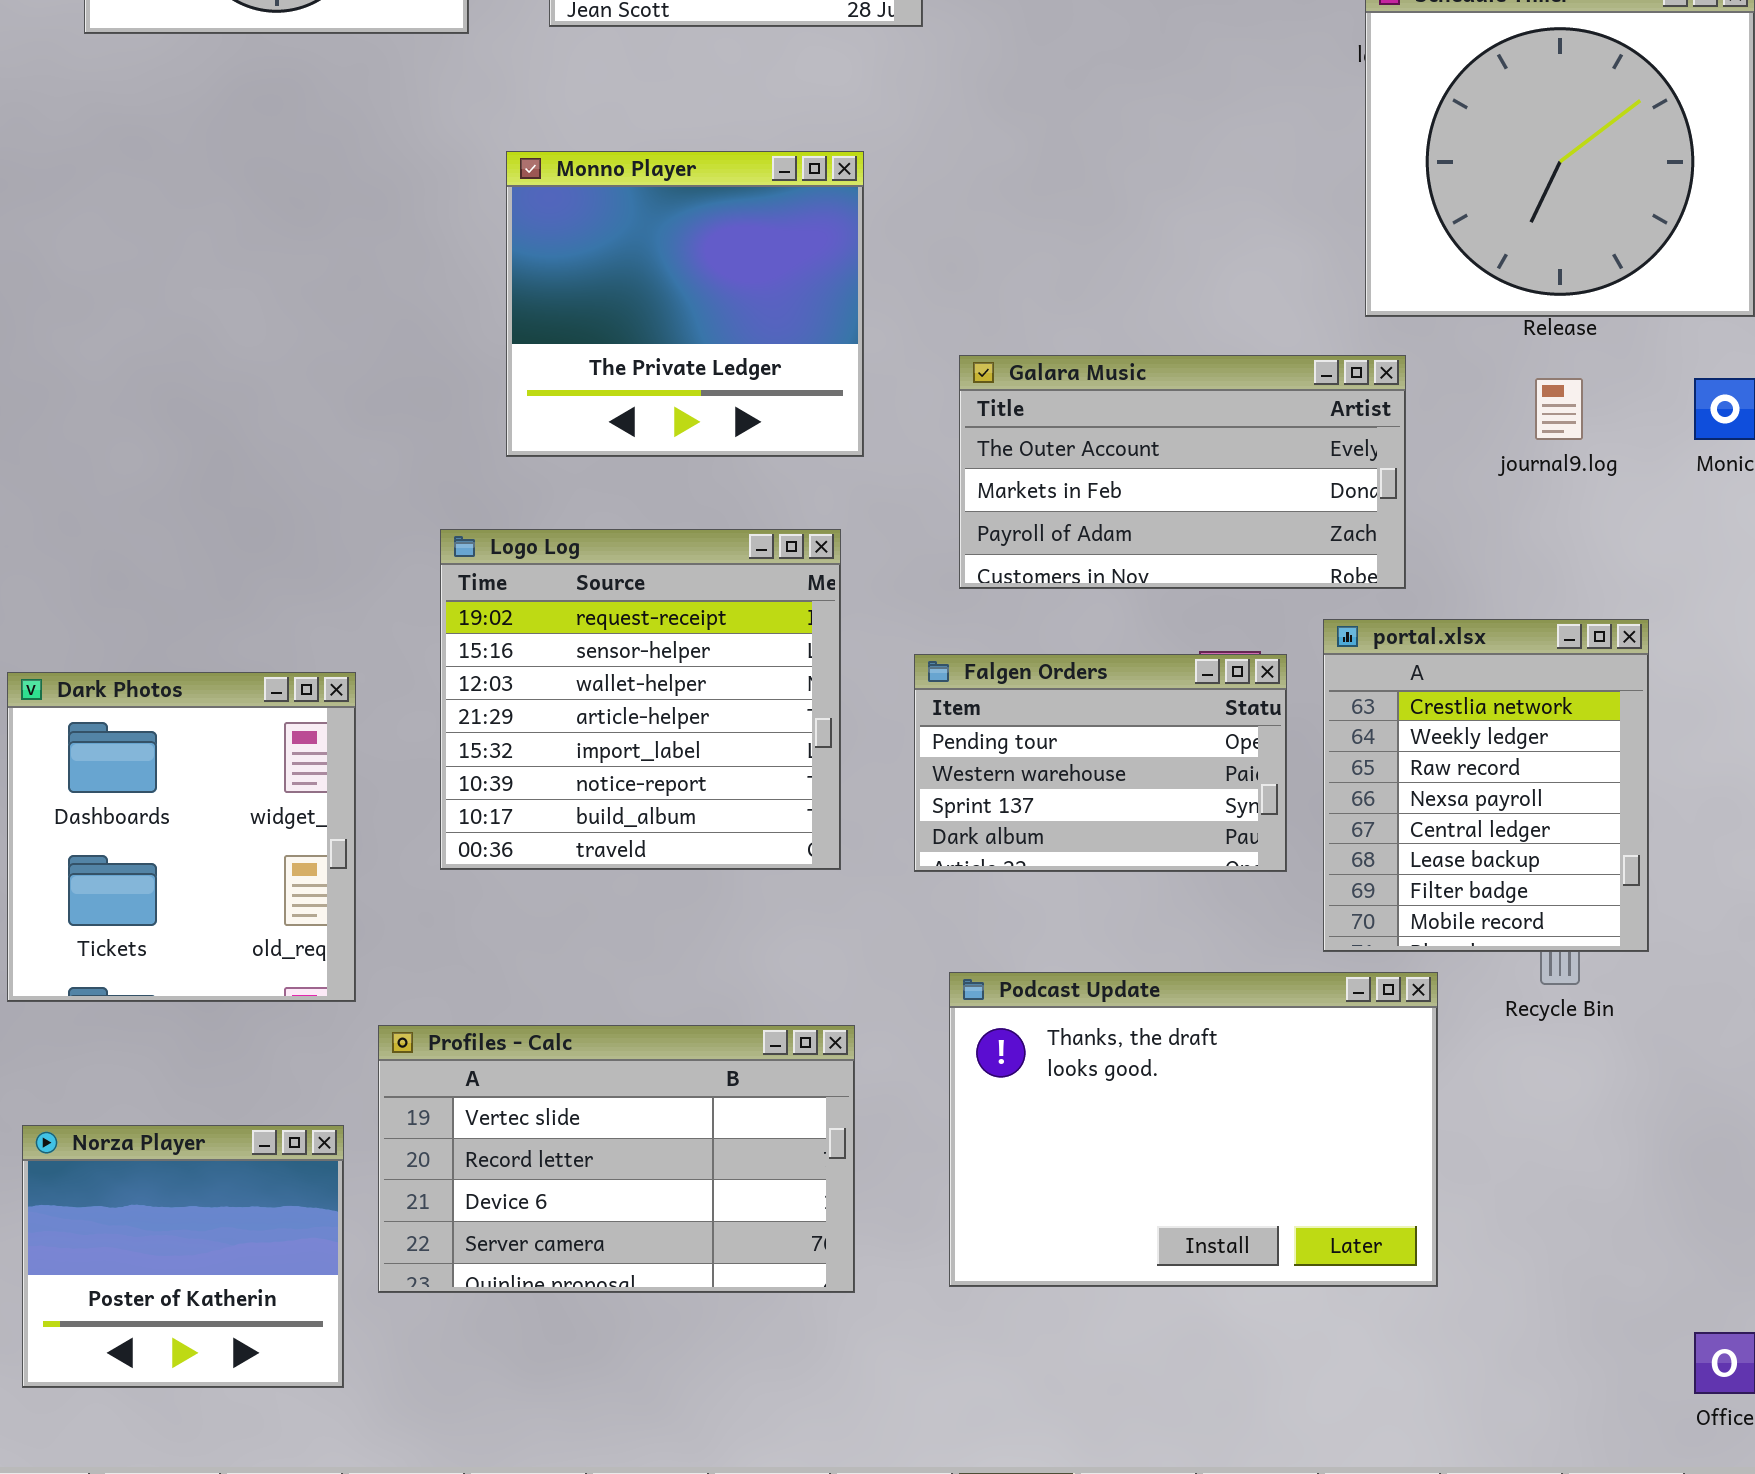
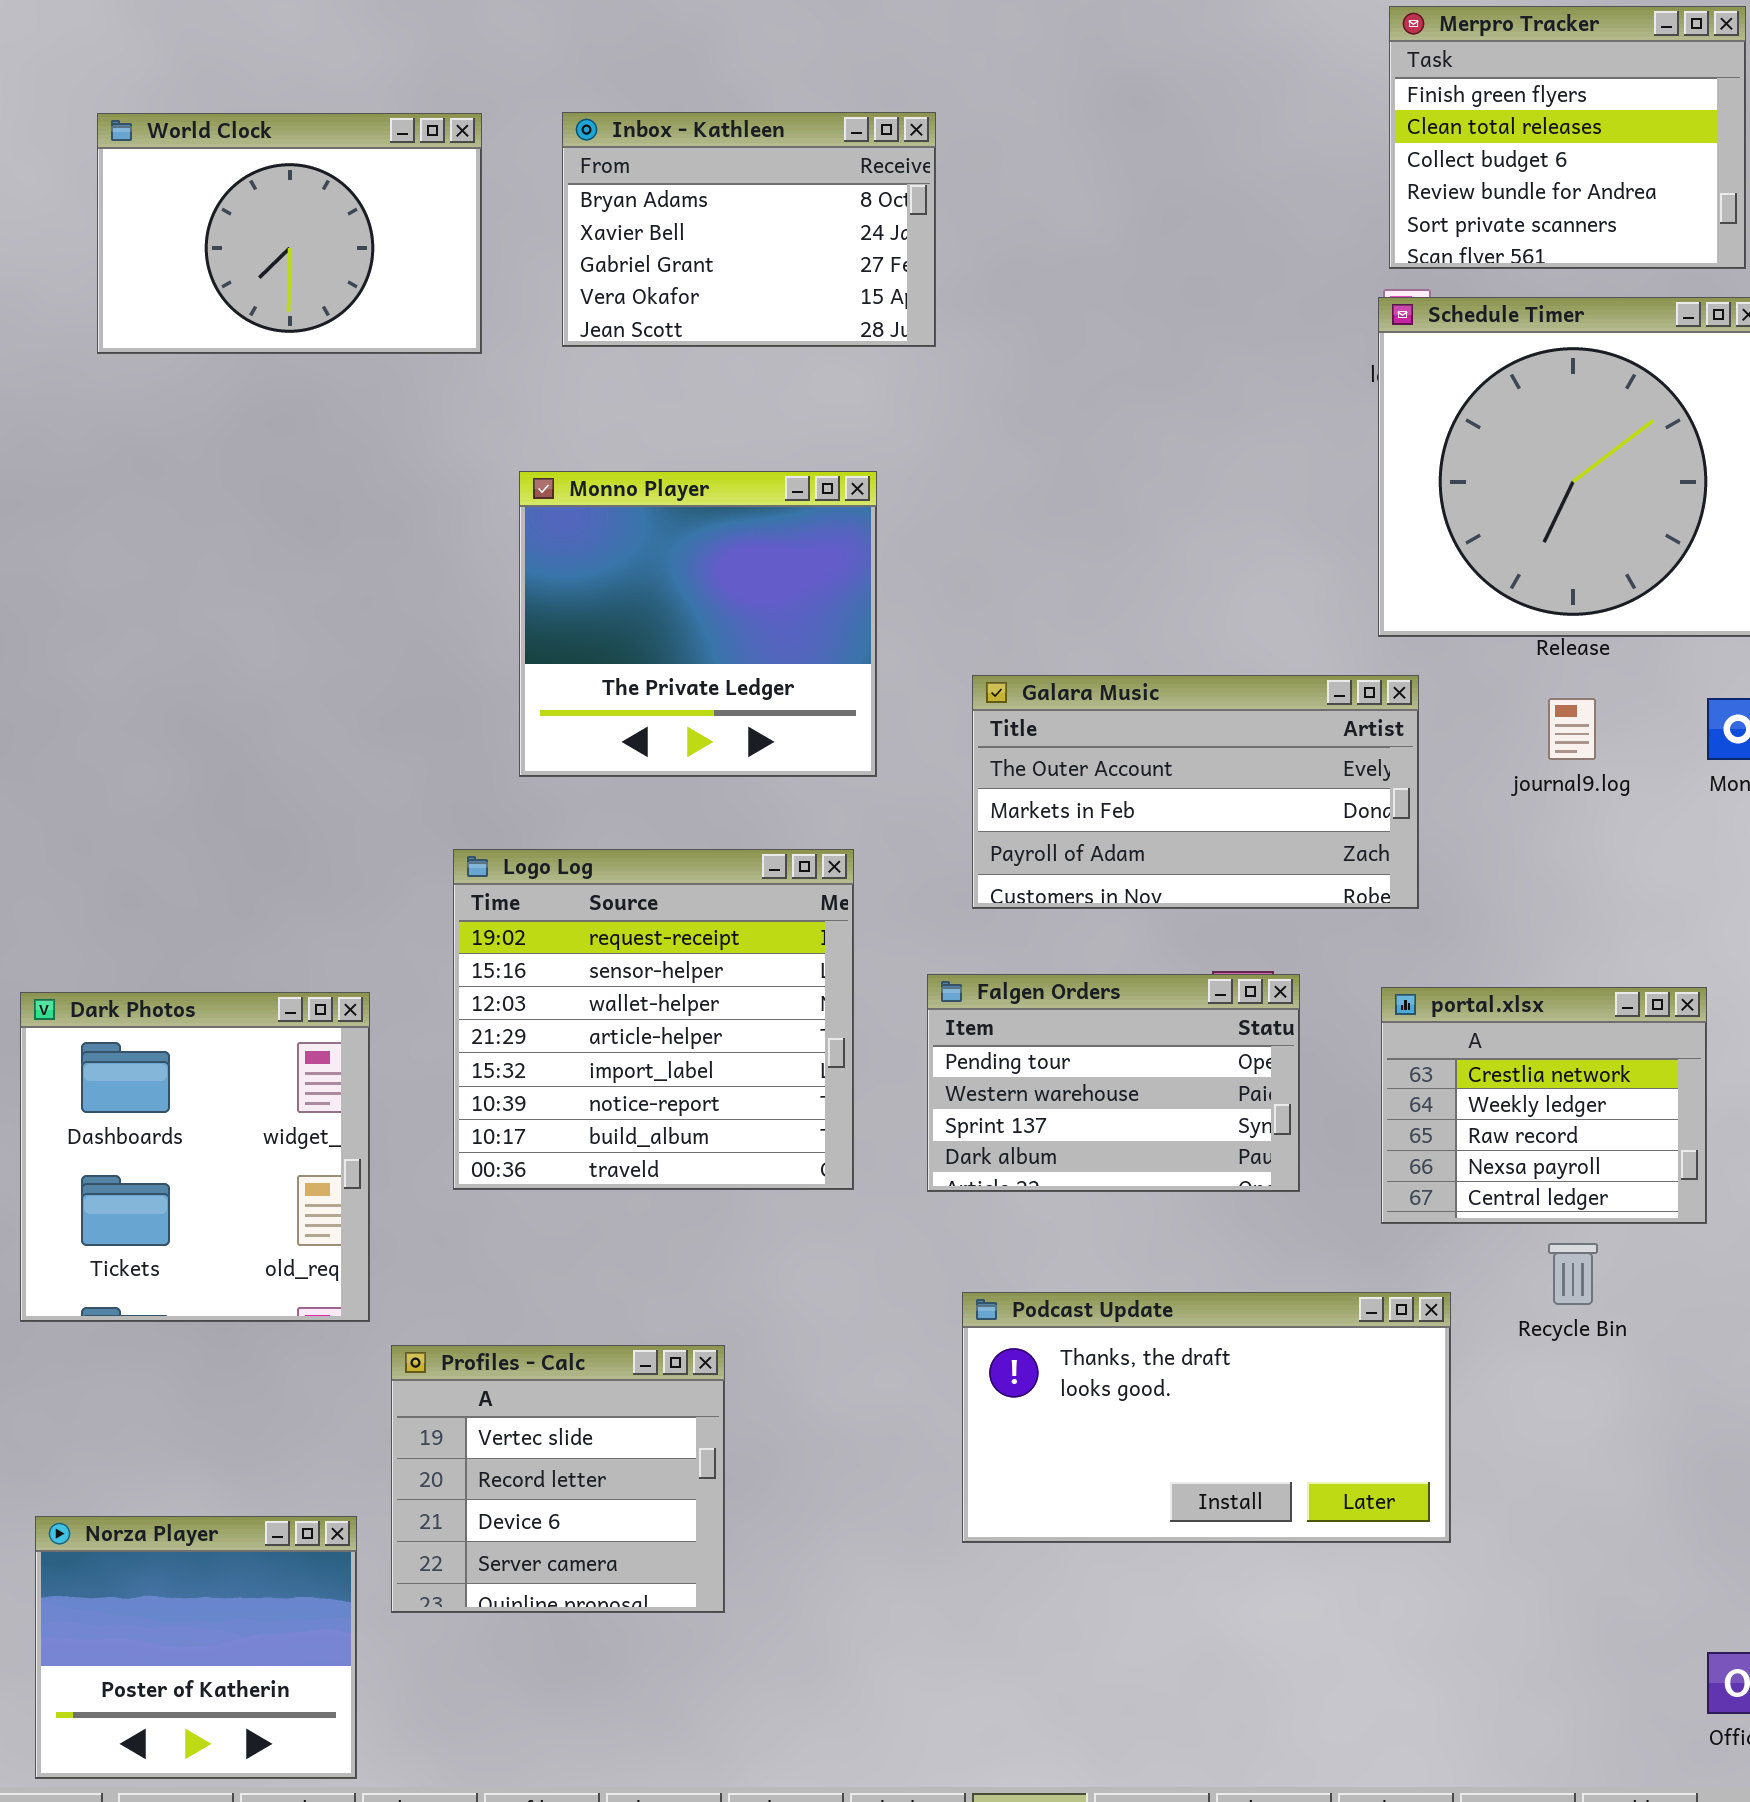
portal.xlsx: [1323,619,1649,952] -> [1381,987,1707,1224], moved, resized
Podcast Update: [949,972,1438,1287] -> [962,1292,1451,1543], resized
Profiles - Calc: [378,1025,855,1293] -> [391,1345,725,1613], resized
Norza Player: [22,1125,344,1388] -> [35,1516,357,1779], moved

